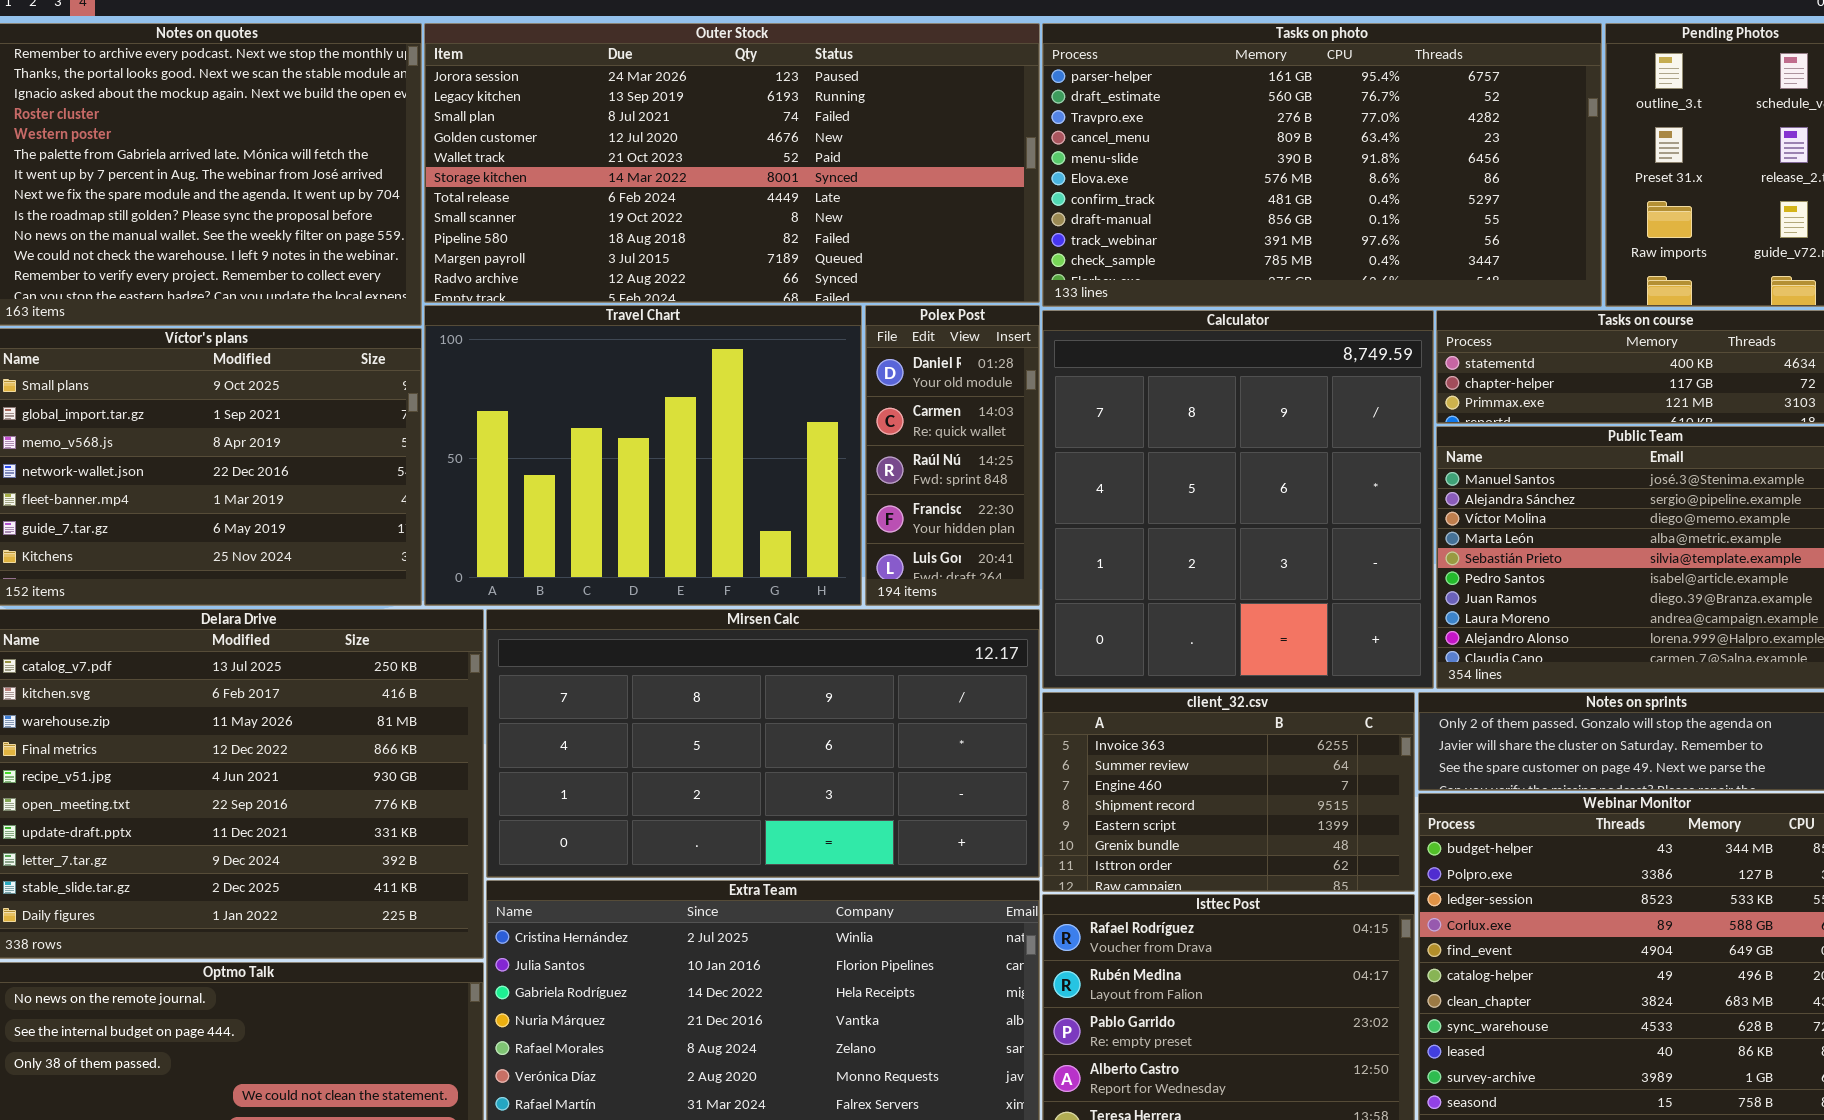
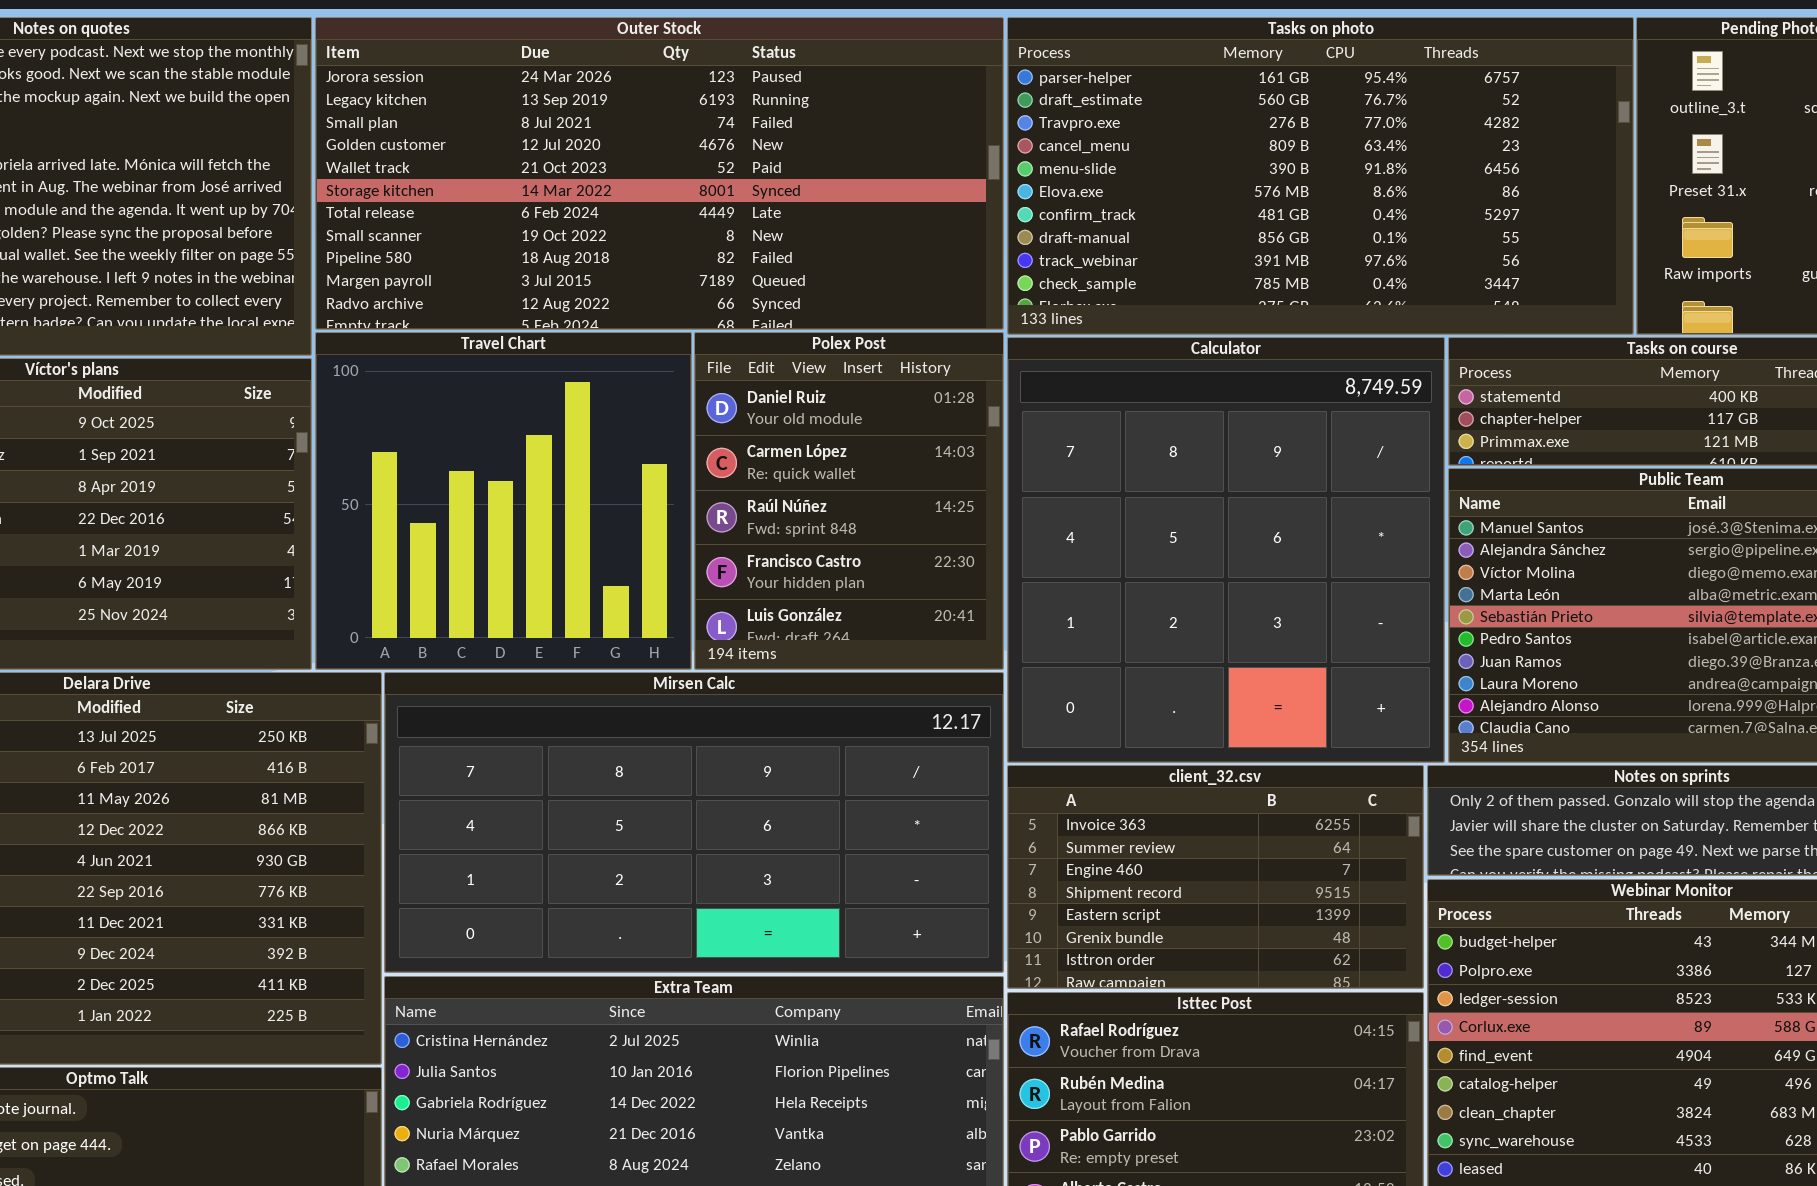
Travel Chart: [424,305,862,606] -> [315,332,692,670], resized
Polex Post: [865,305,1040,606] -> [694,332,1004,670], resized

